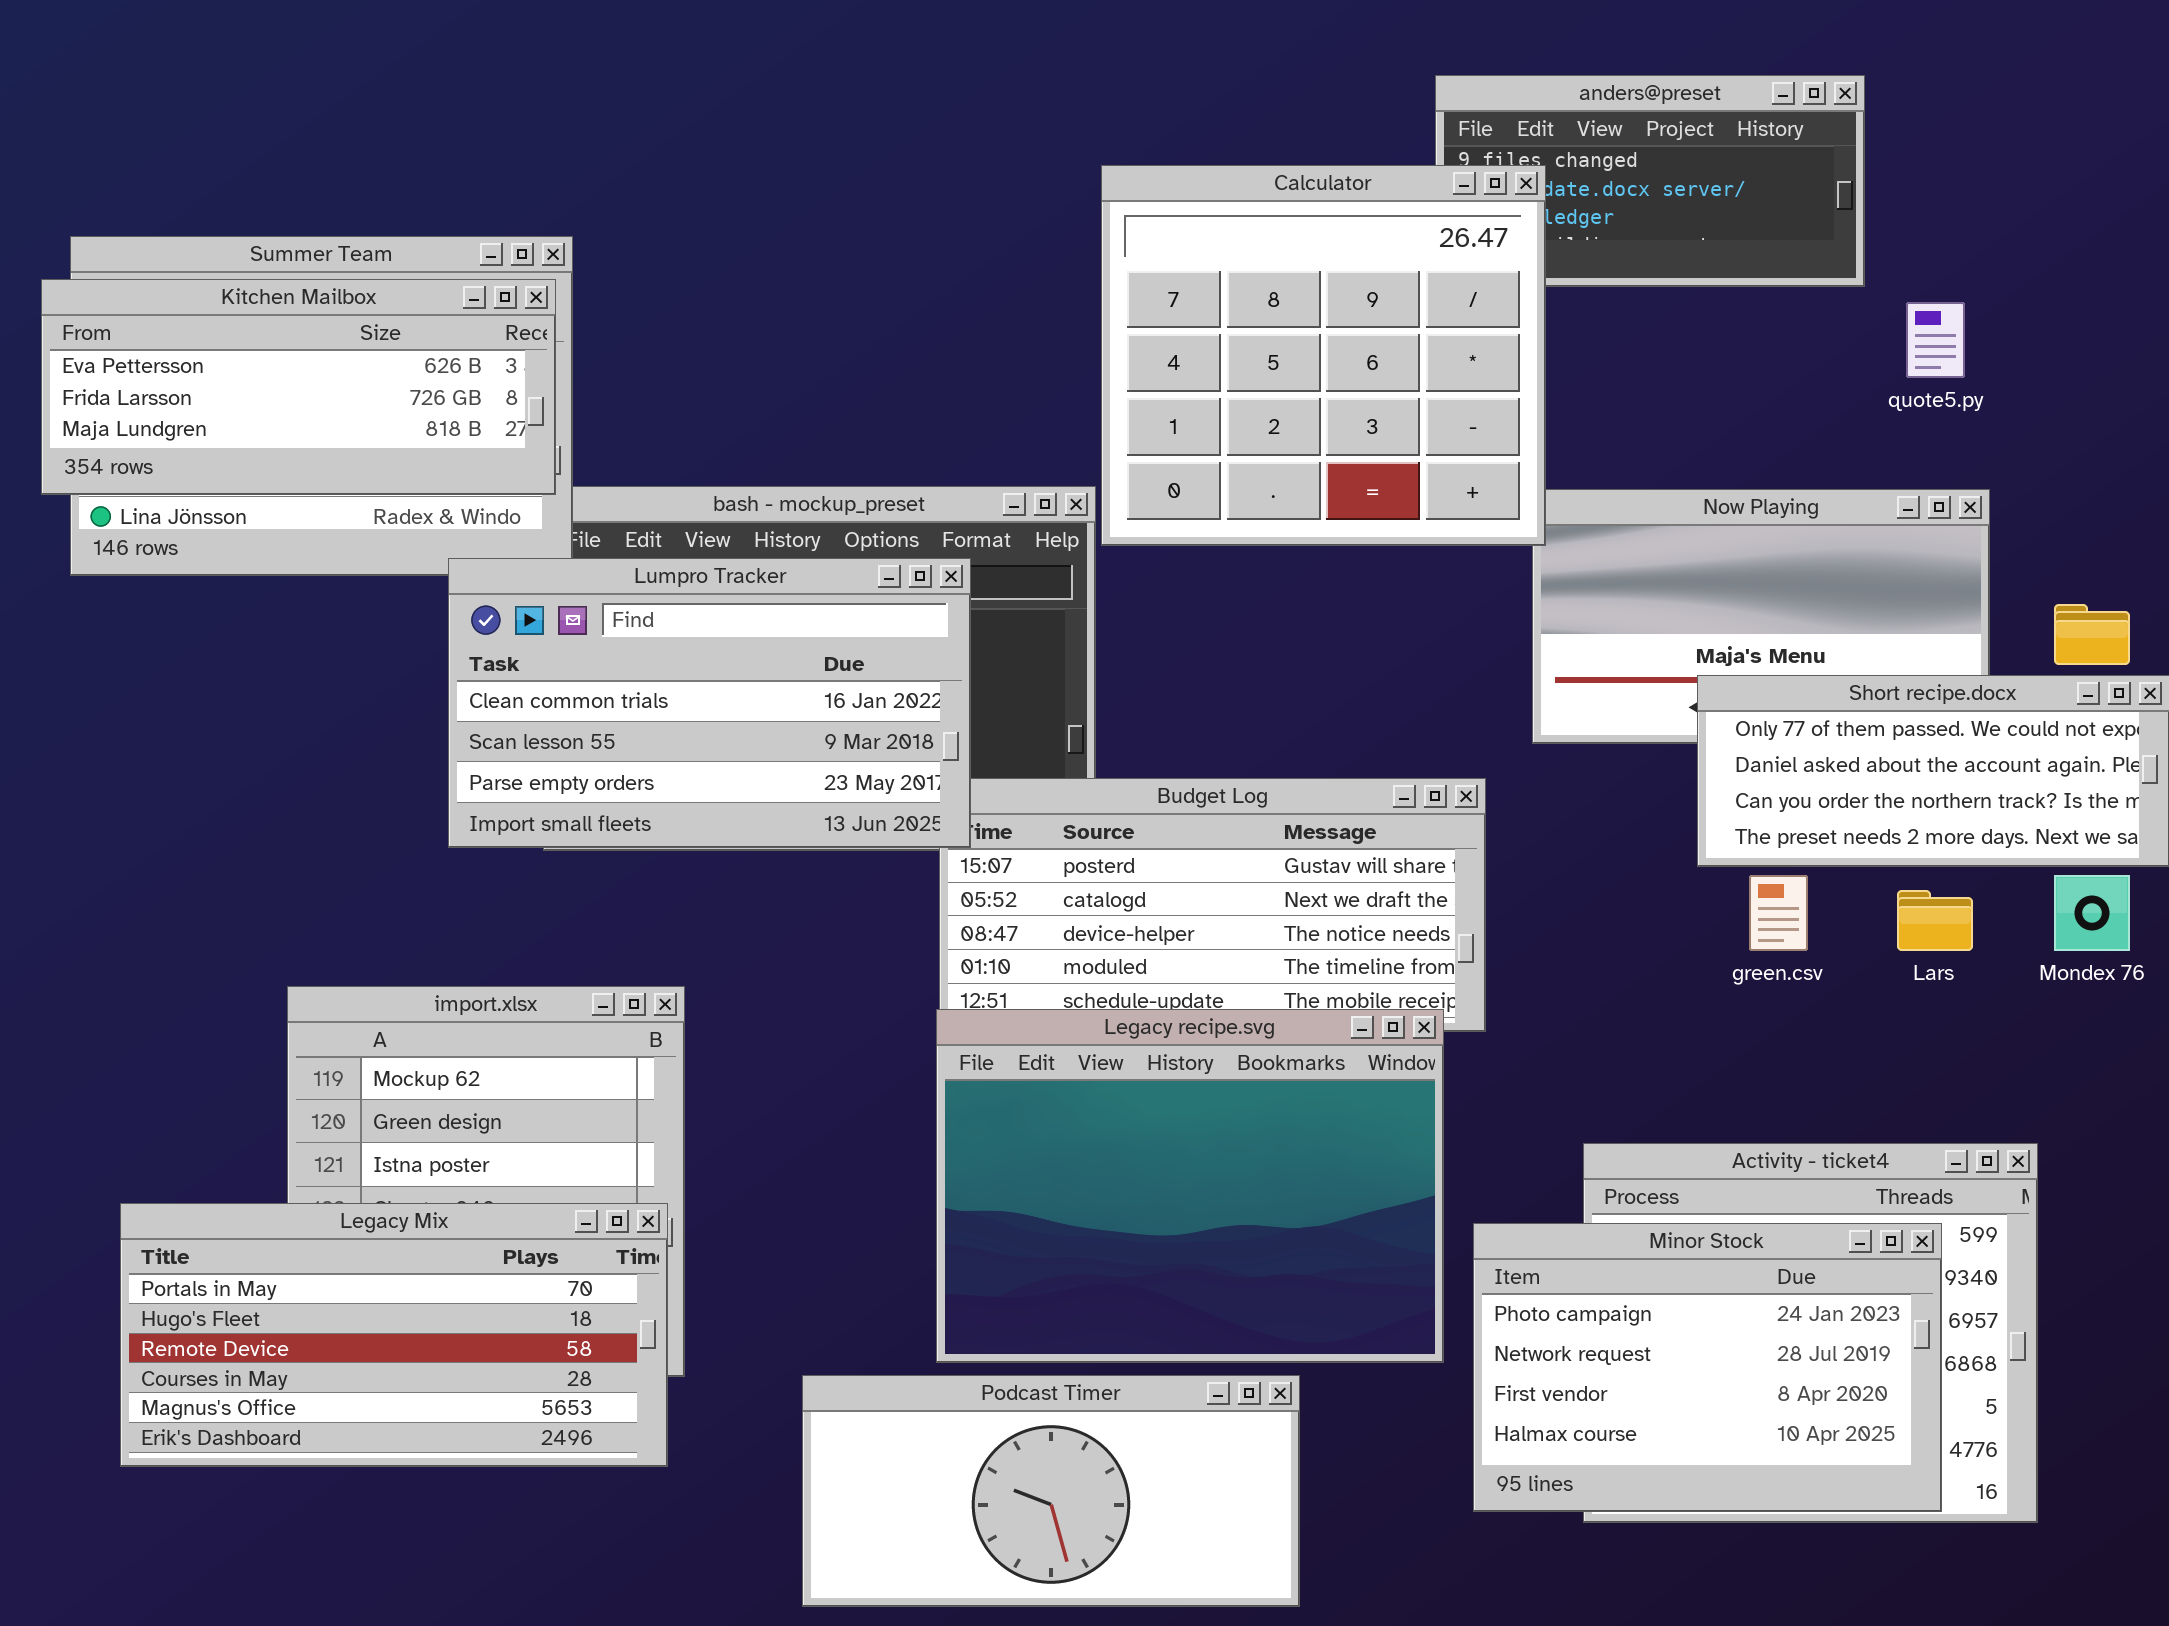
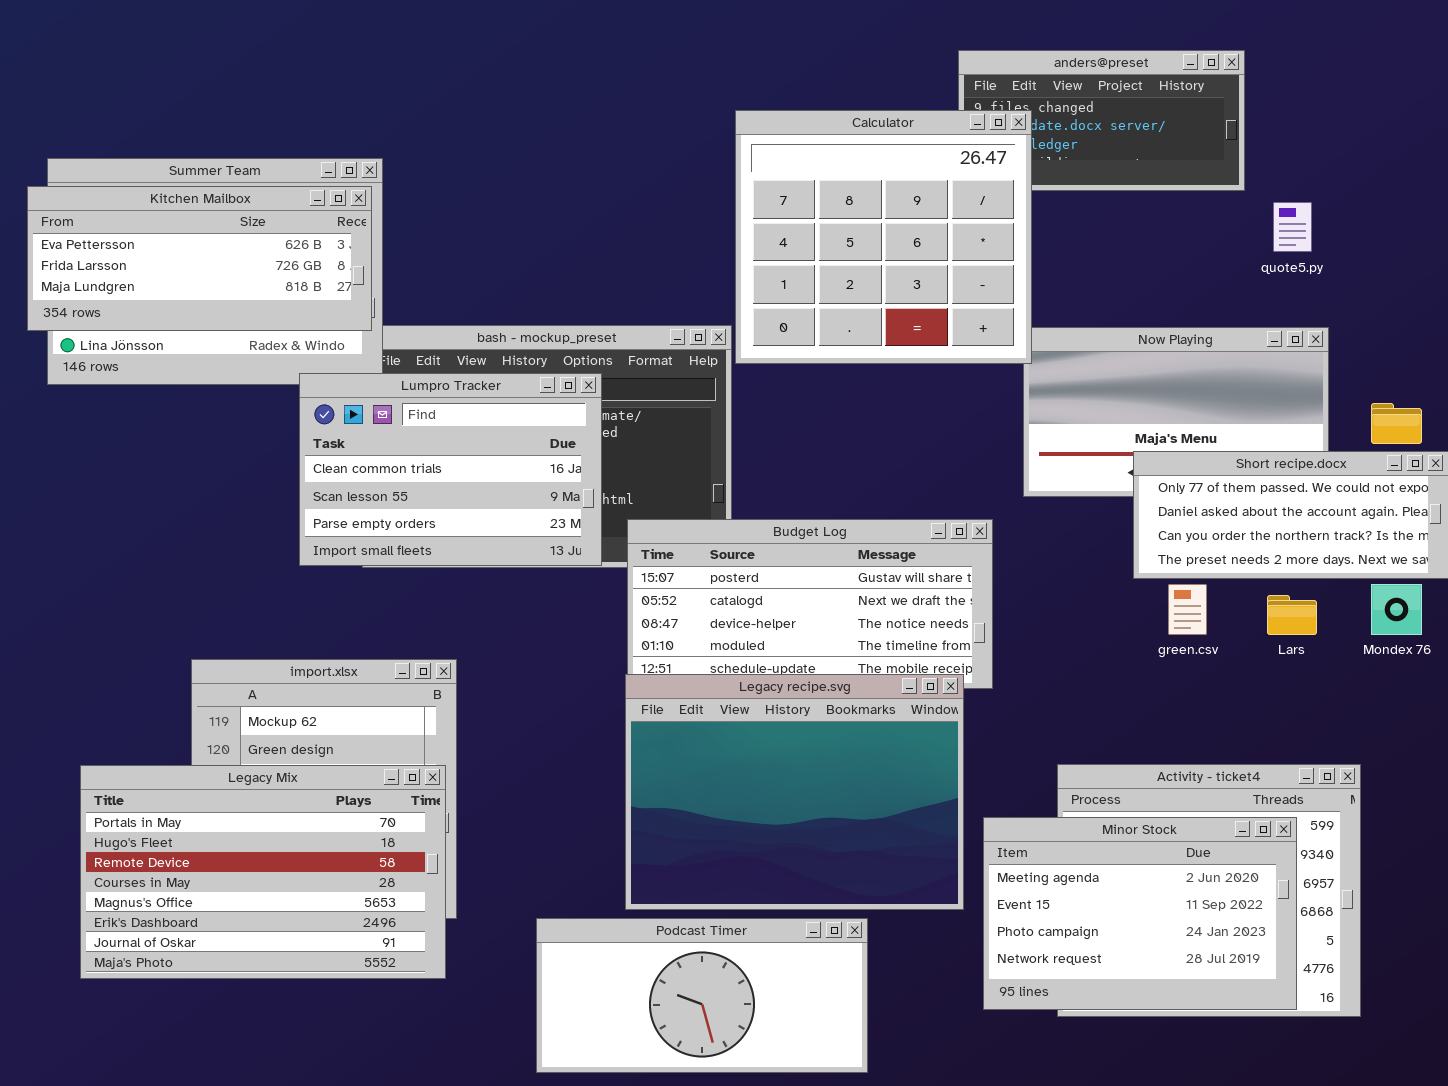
Lumpro Tracker: [448,558,971,848] -> [299,373,602,566], resized
Legacy Mix: [120,1203,668,1467] -> [80,765,446,979], resized
Minor Stock: [1473,1223,1942,1512] -> [983,817,1297,1010], scrolled up 2 rows

